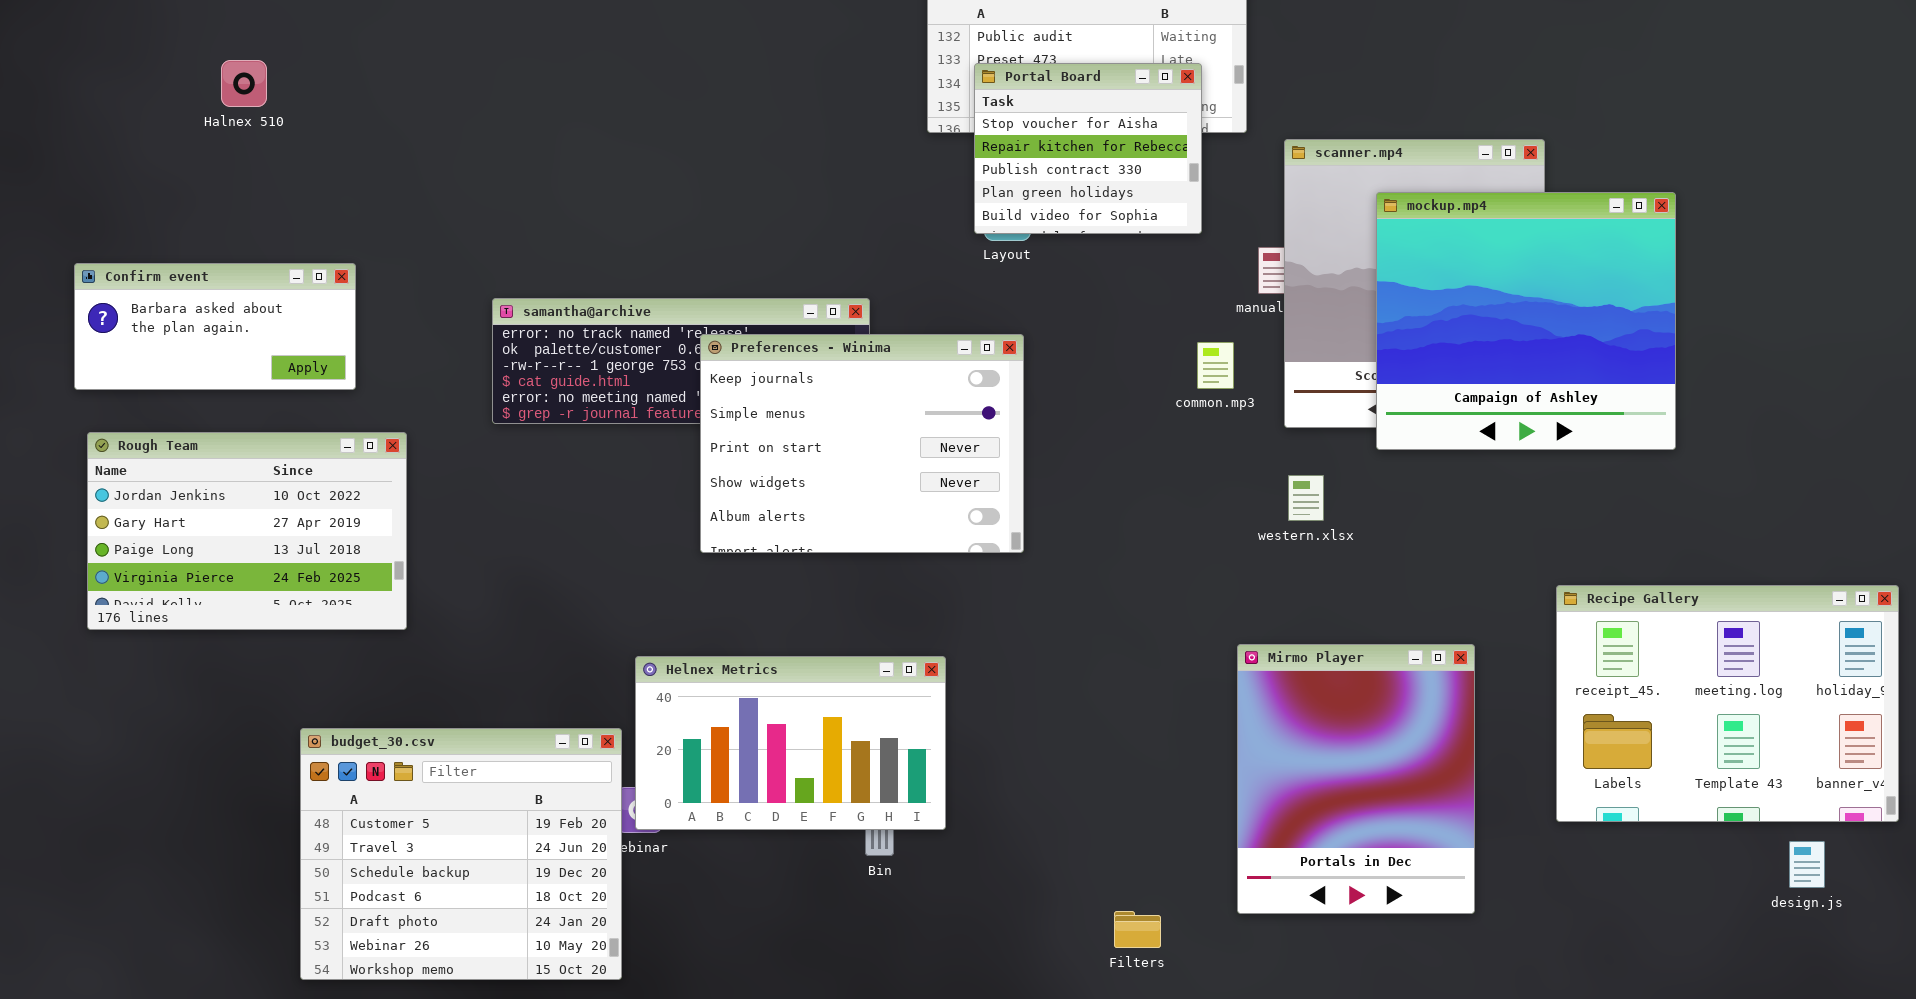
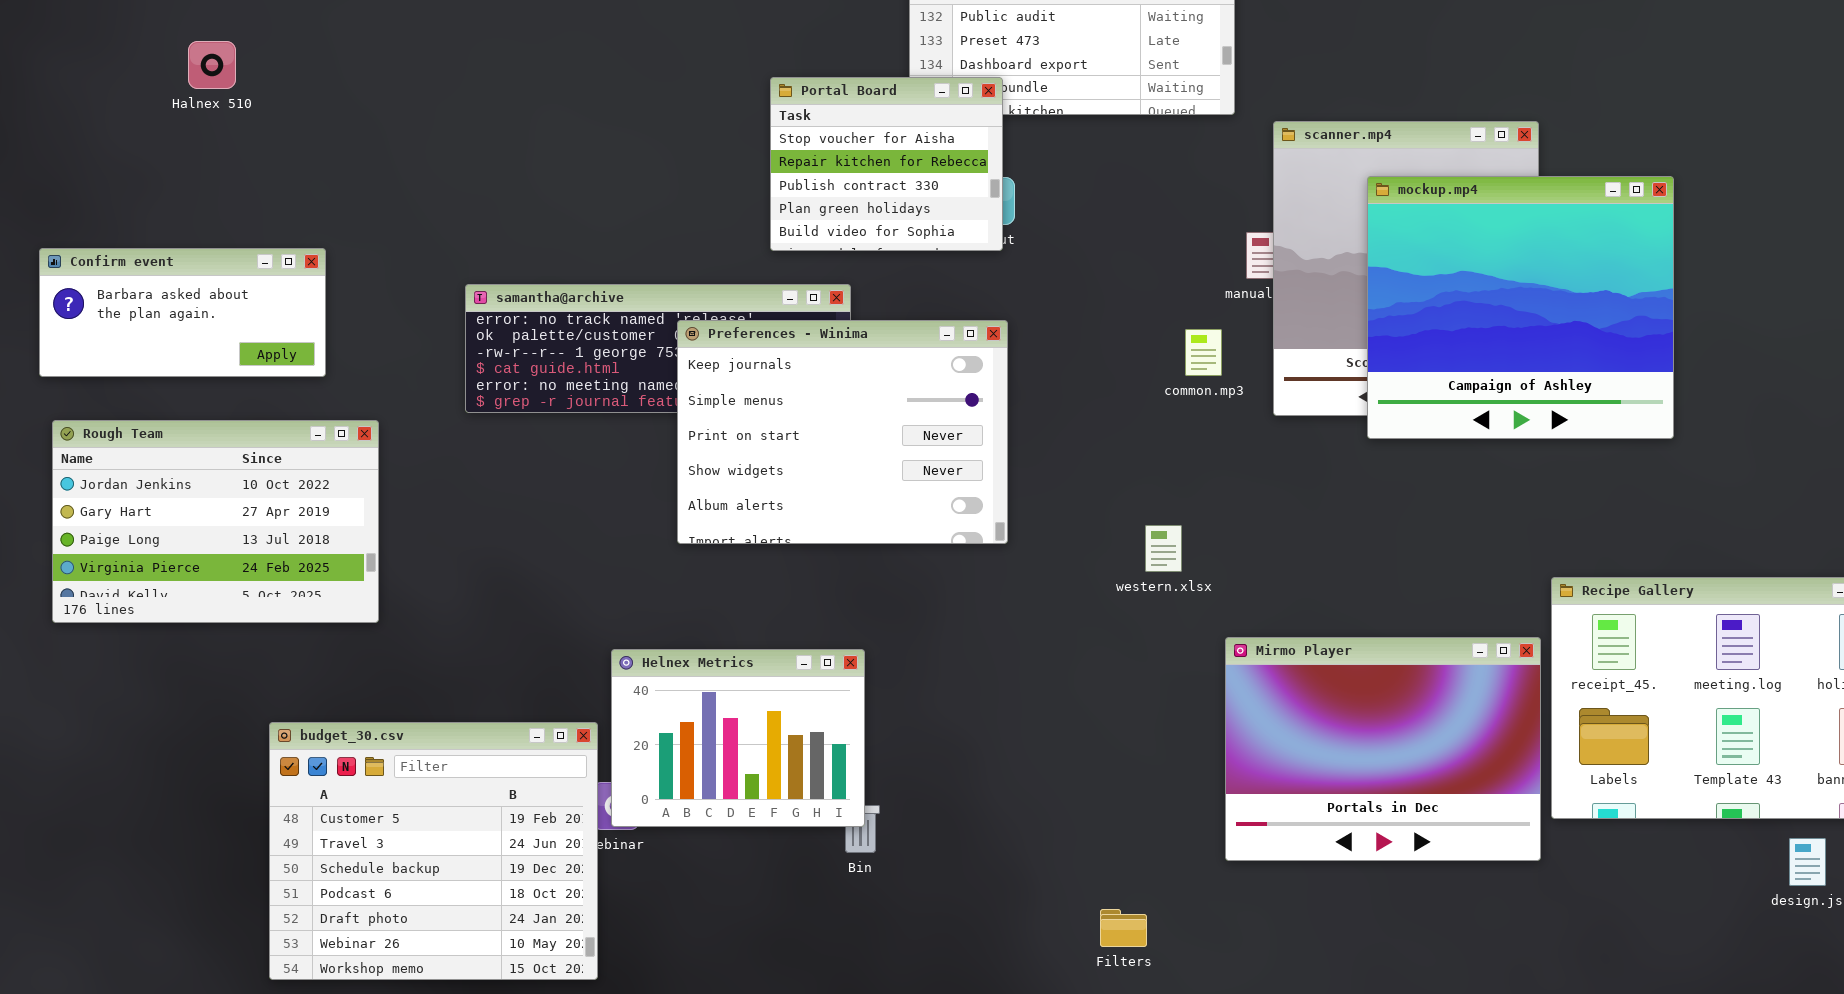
Portal Board: [974,63,1202,234] -> [770,77,1003,251], moved
western.xlsx: [1288,475,1324,521] -> [1145,525,1182,572], moved
Mirmo Player: [1237,644,1475,914] -> [1225,637,1541,861], resized
Helnex Metrics: [635,656,946,830] -> [611,649,865,827], resized

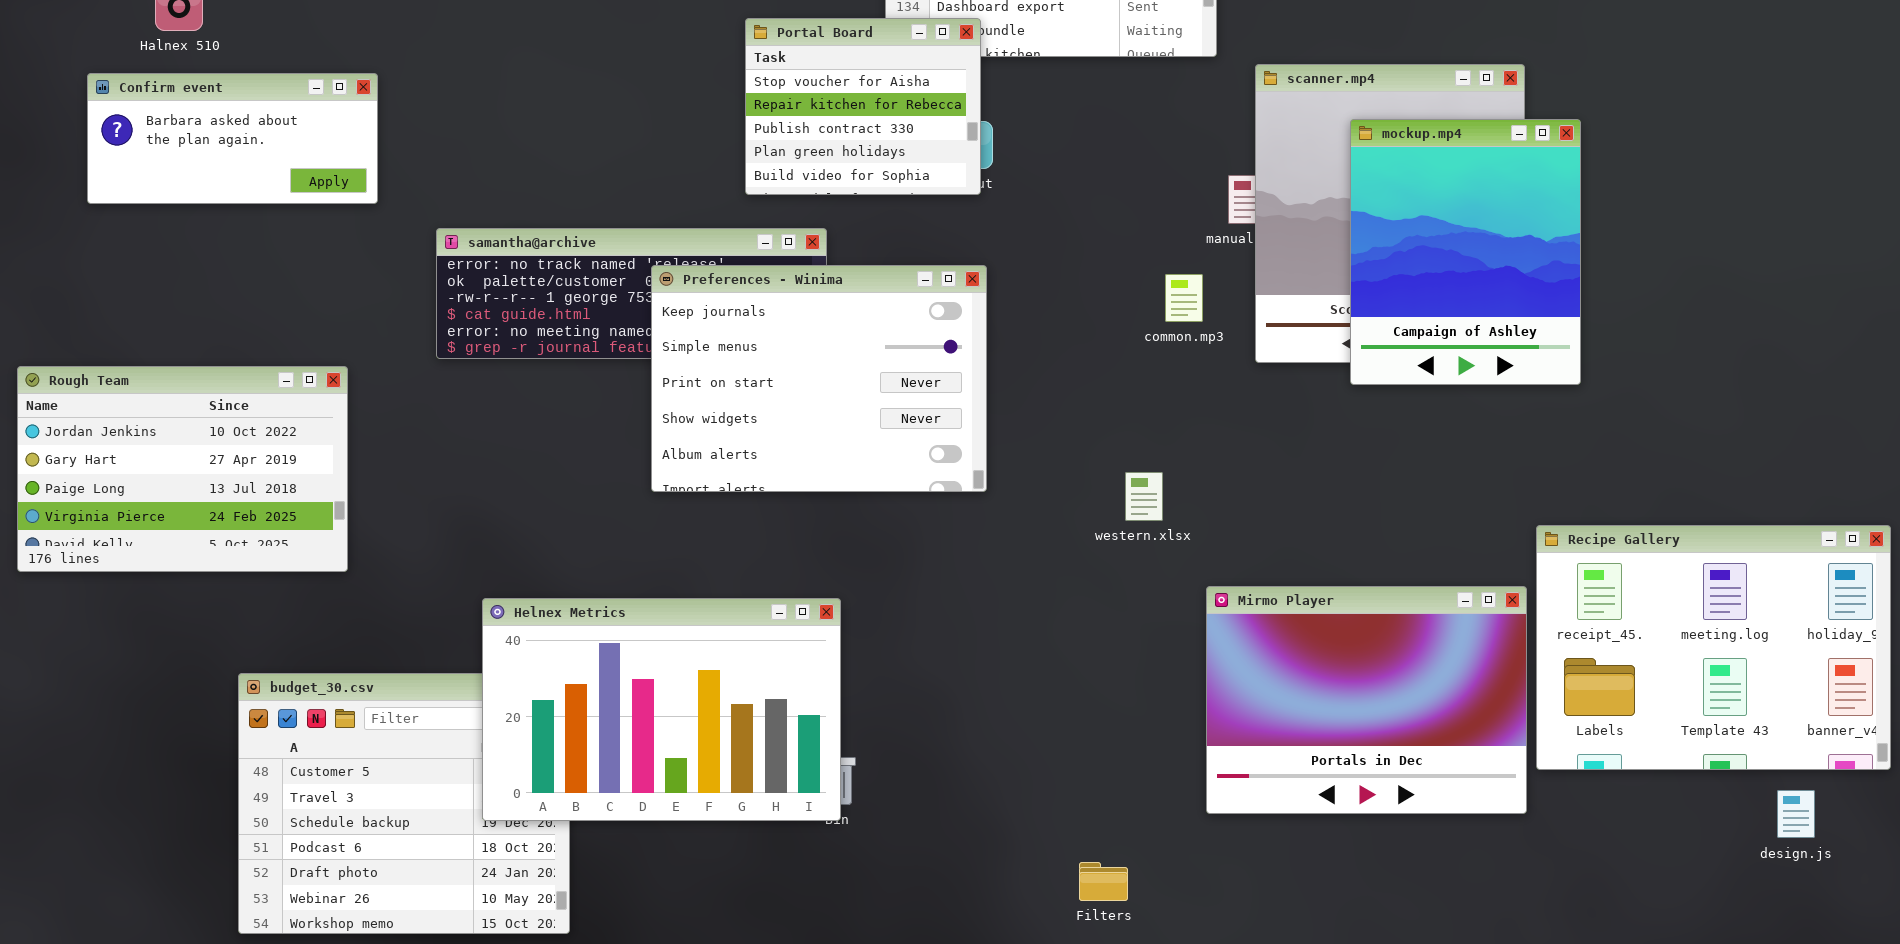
mockup.mp4: [1367,176,1674,439] -> [1350,119,1581,385], resized
Confirm event: [39,248,326,377] -> [87,73,378,204], moved
Helnex Metrics: [611,649,865,827] -> [482,598,841,821], resized

